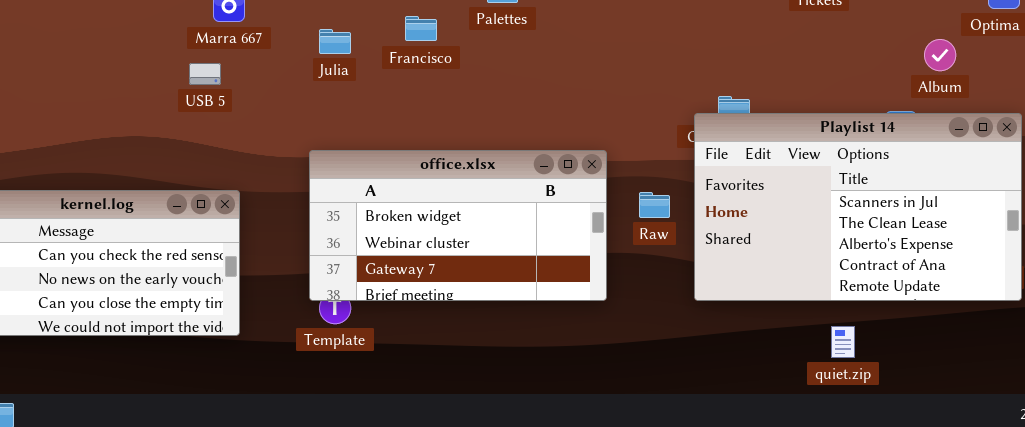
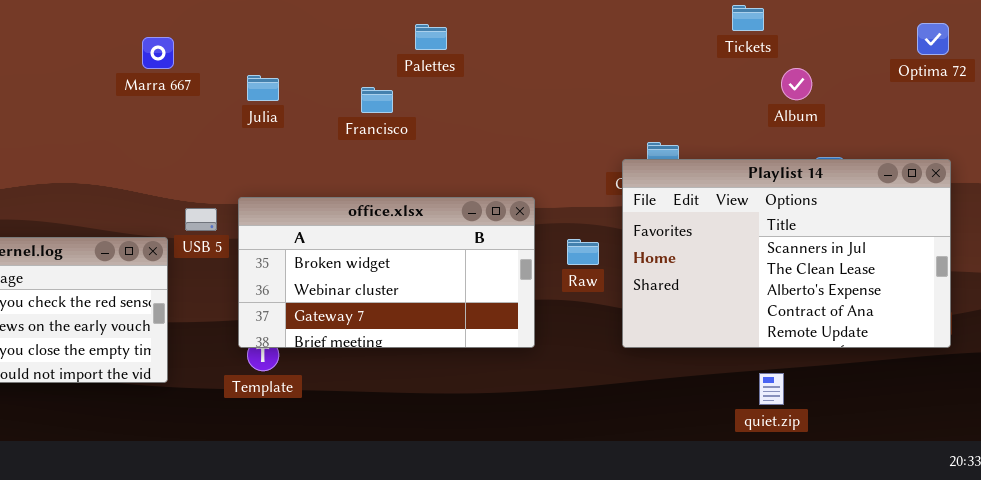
Francisco: [405,16,437,41] -> [361,87,393,113], moved
Album: [924,39,956,71] -> [781,68,812,100], moved
USB 5: [189,63,221,85] -> [185,208,217,231], moved

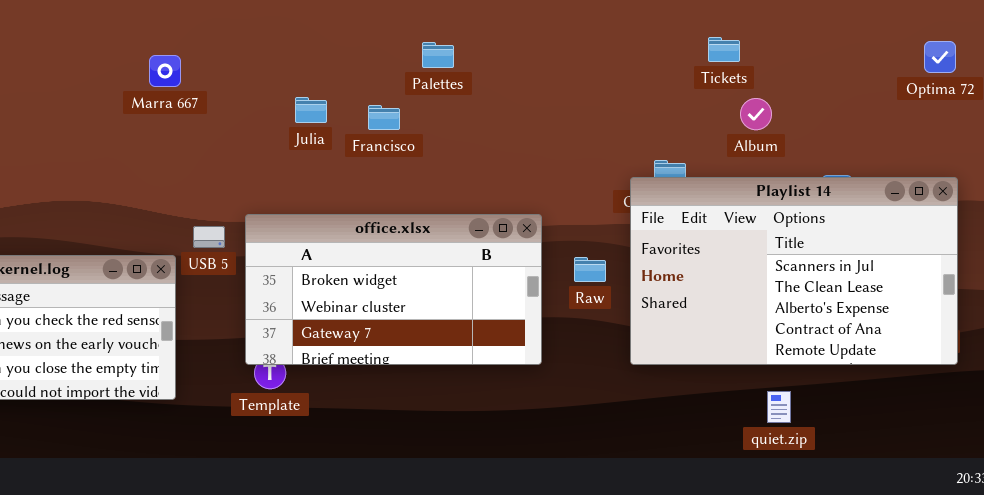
Tickets: [732,5,764,31] -> [708,37,740,62], moved
Album: [781,68,812,100] -> [740,98,772,130], moved
Julia: [247,75,279,101] -> [295,97,327,123], moved

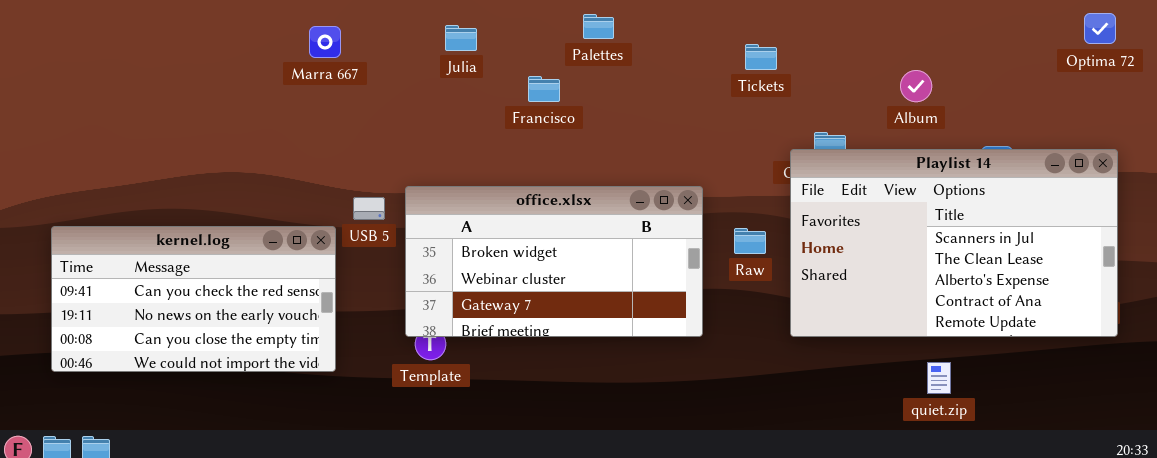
Tickets: [708,37,740,62] -> [745,44,777,70], moved
Julia: [295,97,327,123] -> [445,25,477,51], moved

